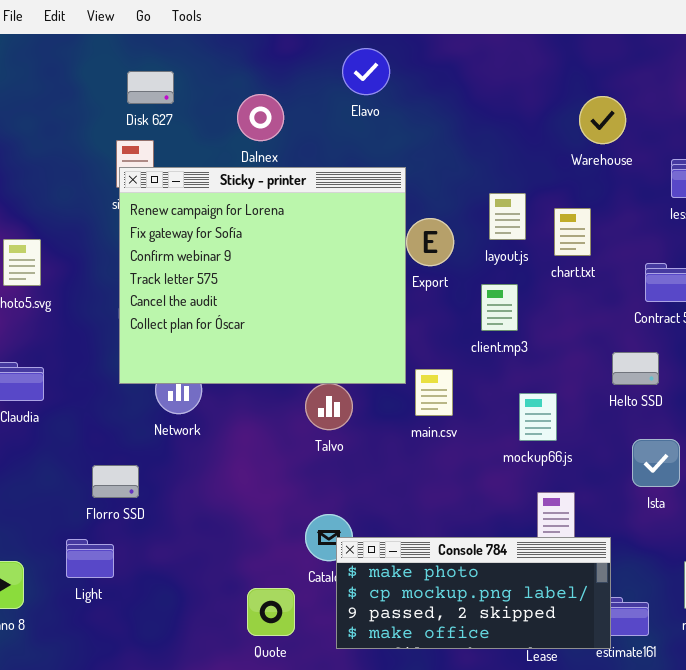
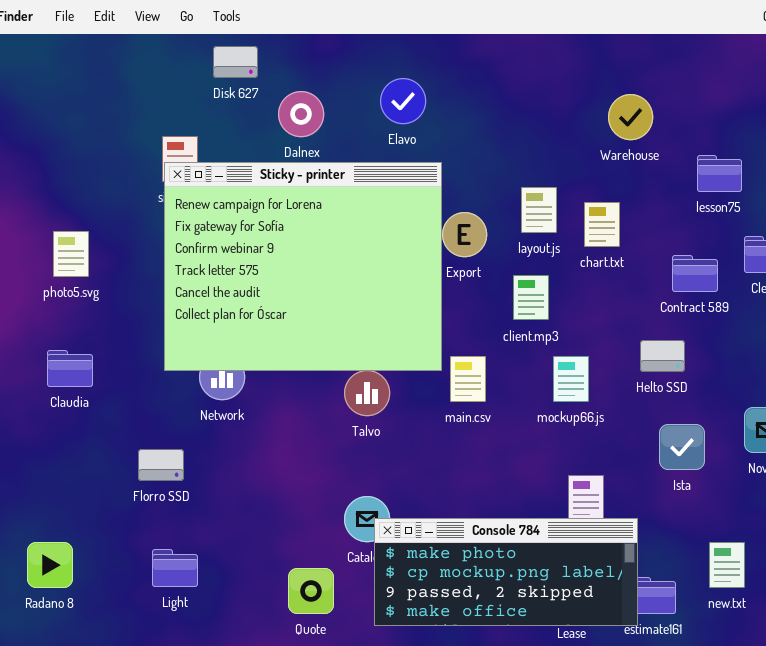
Elavo: [342,48,390,95] -> [380,78,426,124], moved
Disk 627: [127,71,174,104] -> [213,46,258,78], moved
mockup66.js: [519,393,557,441] -> [553,356,589,402], moved
Light: [66,539,114,578] -> [152,549,198,587], moved

